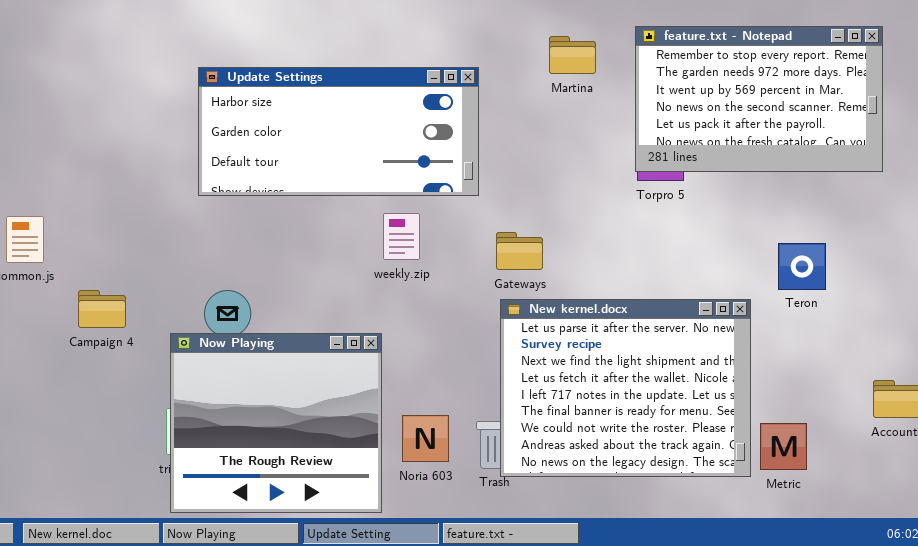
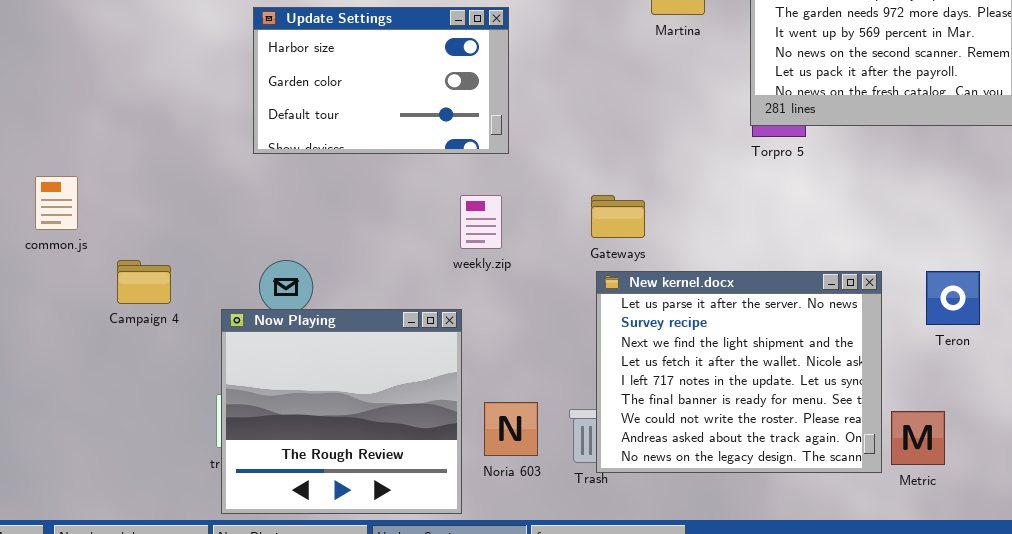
Update Settings: [198,67,479,196] -> [253,7,509,154], resized
weekly.zip: [383,213,420,260] -> [460,195,502,249], moved
Teron: [778,243,826,290] -> [926,271,980,325], moved

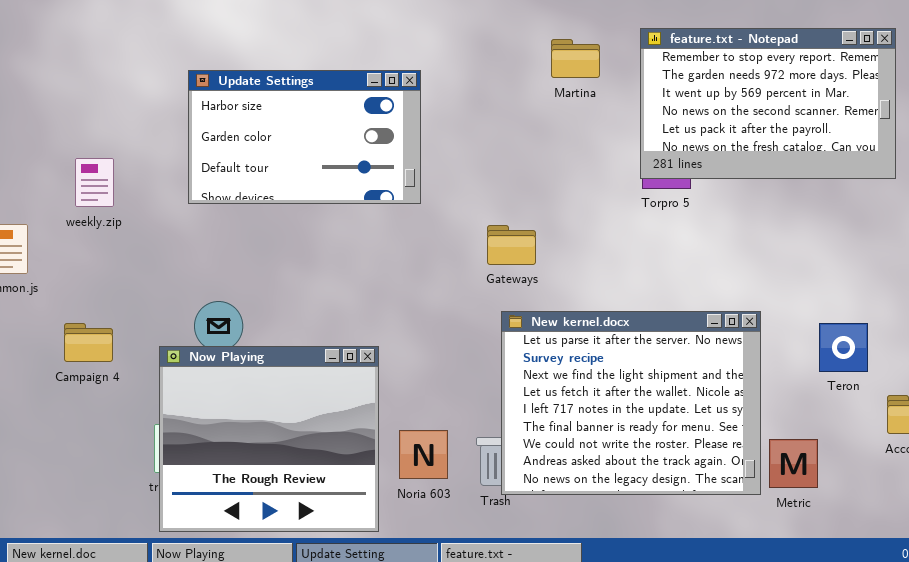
weekly.zip: [460,195,502,249] -> [75,158,114,207], moved
Gateways: [591,195,645,238] -> [487,225,536,265], moved
Campaign 4: [117,260,171,304] -> [64,323,113,362], moved
Teron: [926,271,980,325] -> [819,323,868,372], moved

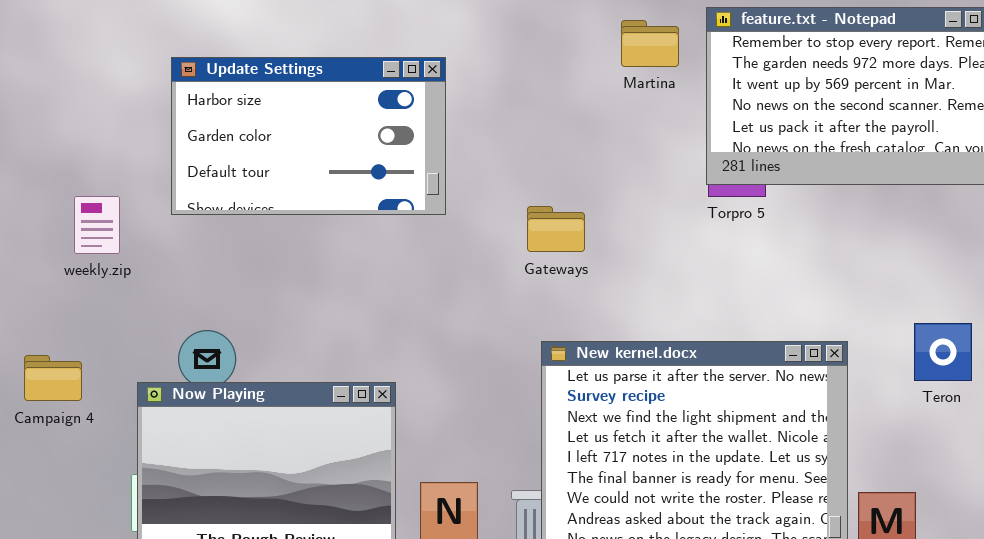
Martina: [551,39,600,78] -> [621,20,679,67], moved
weekly.zip: [75,158,114,207] -> [74,196,120,254], moved
Gateways: [487,225,536,265] -> [527,206,585,252], moved
Teron: [819,323,868,372] -> [914,323,972,381], moved

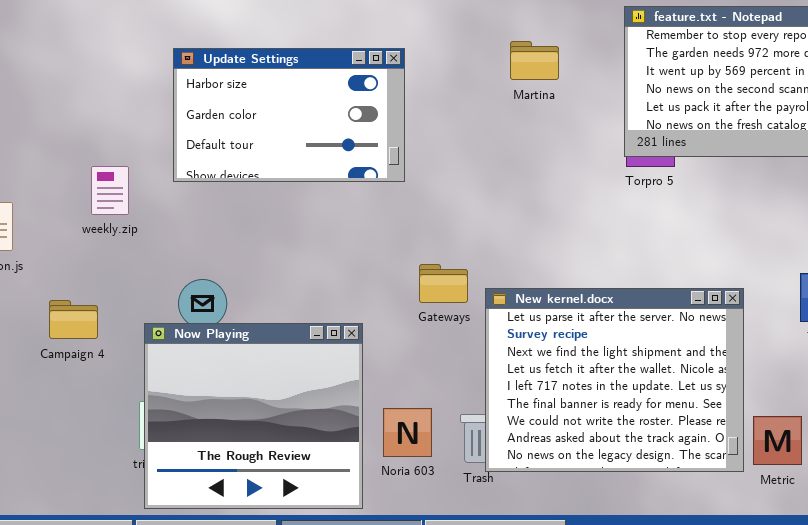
Martina: [621,20,679,67] -> [510,41,559,80], moved
Gateways: [527,206,585,252] -> [419,264,468,303], moved

